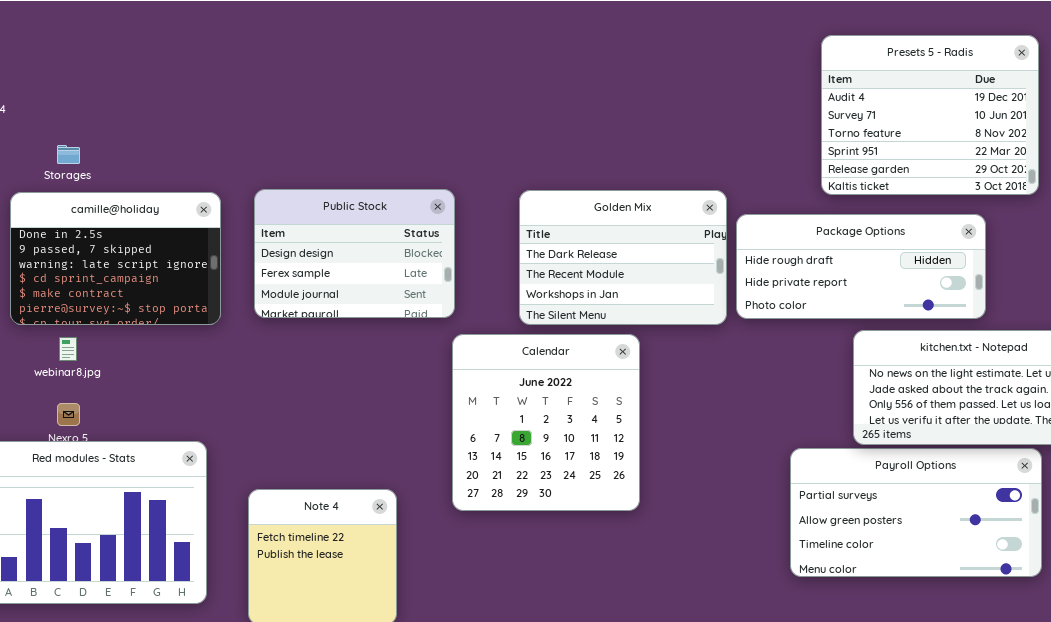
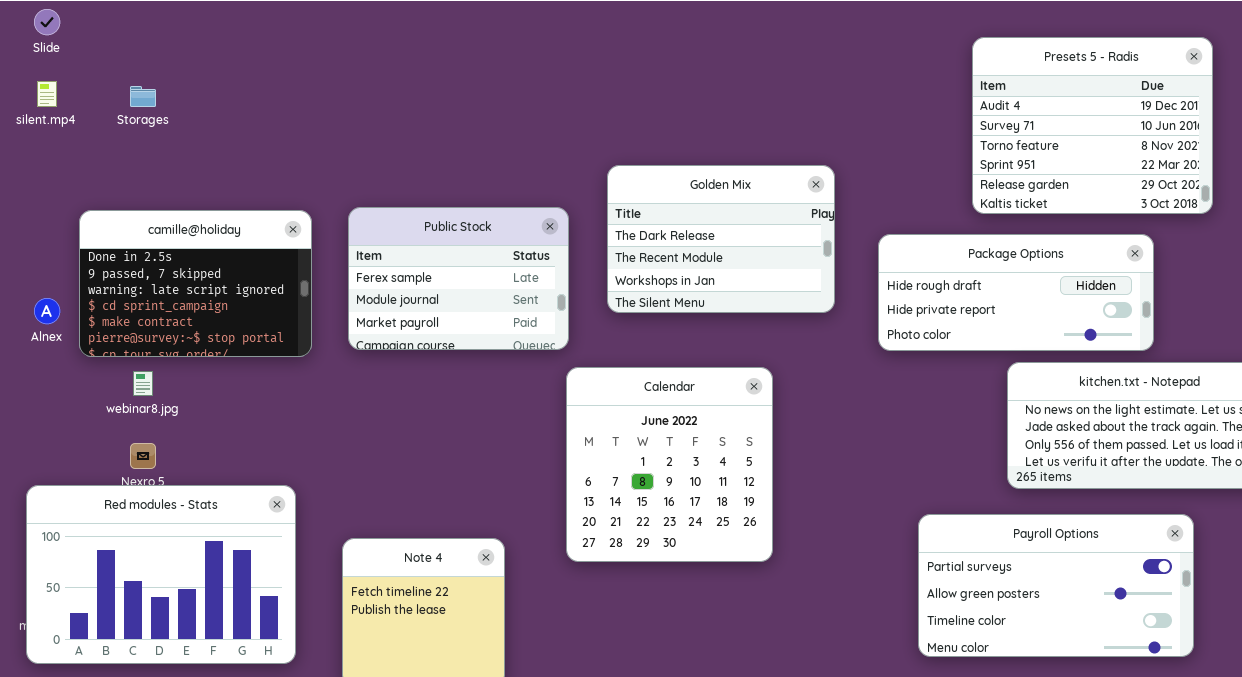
Storages: [57,145,80,164] -> [130,86,156,107], moved
Public Stock: [254,189,455,318] -> [348,207,569,350], scrolled down 1 row
Golden Mix: [519,190,727,325] -> [607,165,835,313], moved
Payroll Options: [790,448,1042,577] -> [918,514,1194,657], moved

